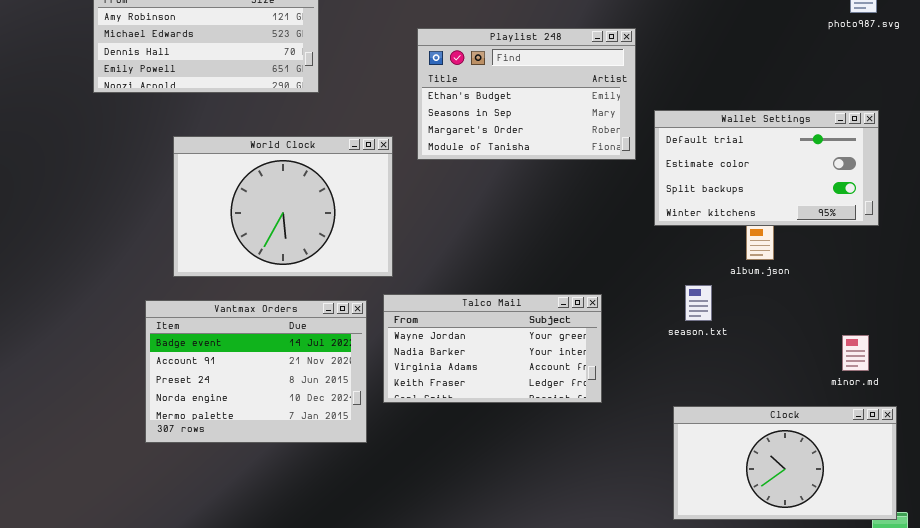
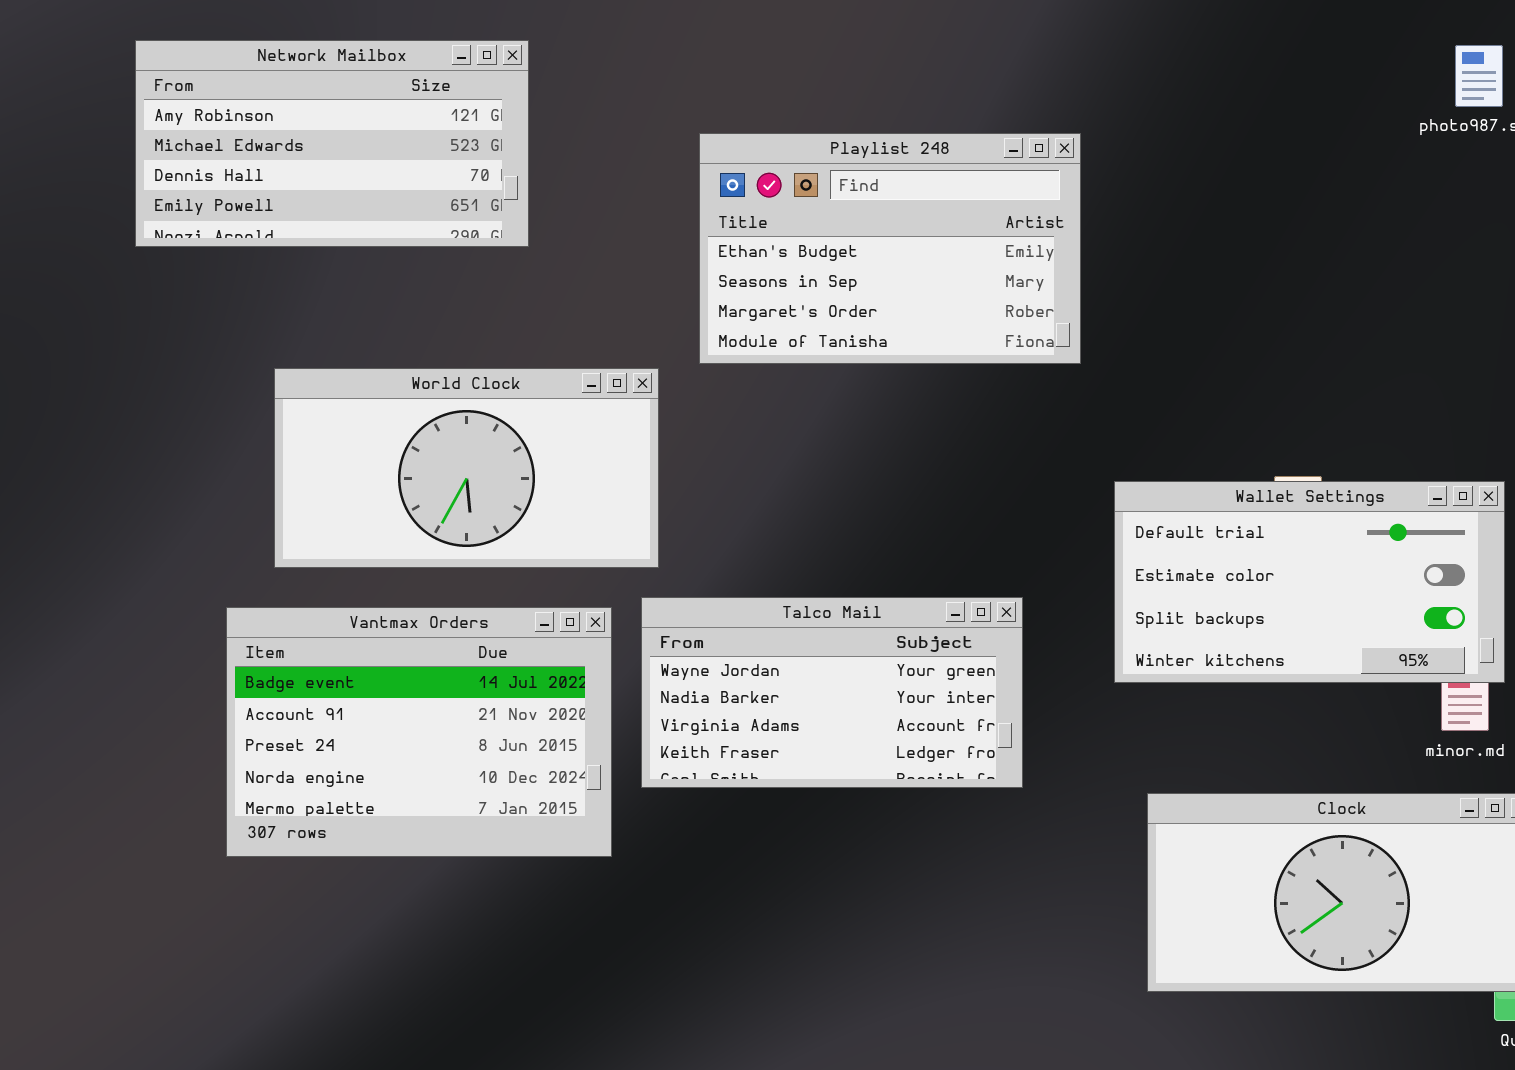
Wallet Settings: [654,110,879,226] -> [1114,481,1505,683], moved
World Clock: [173,136,393,277] -> [274,368,659,568], resized

